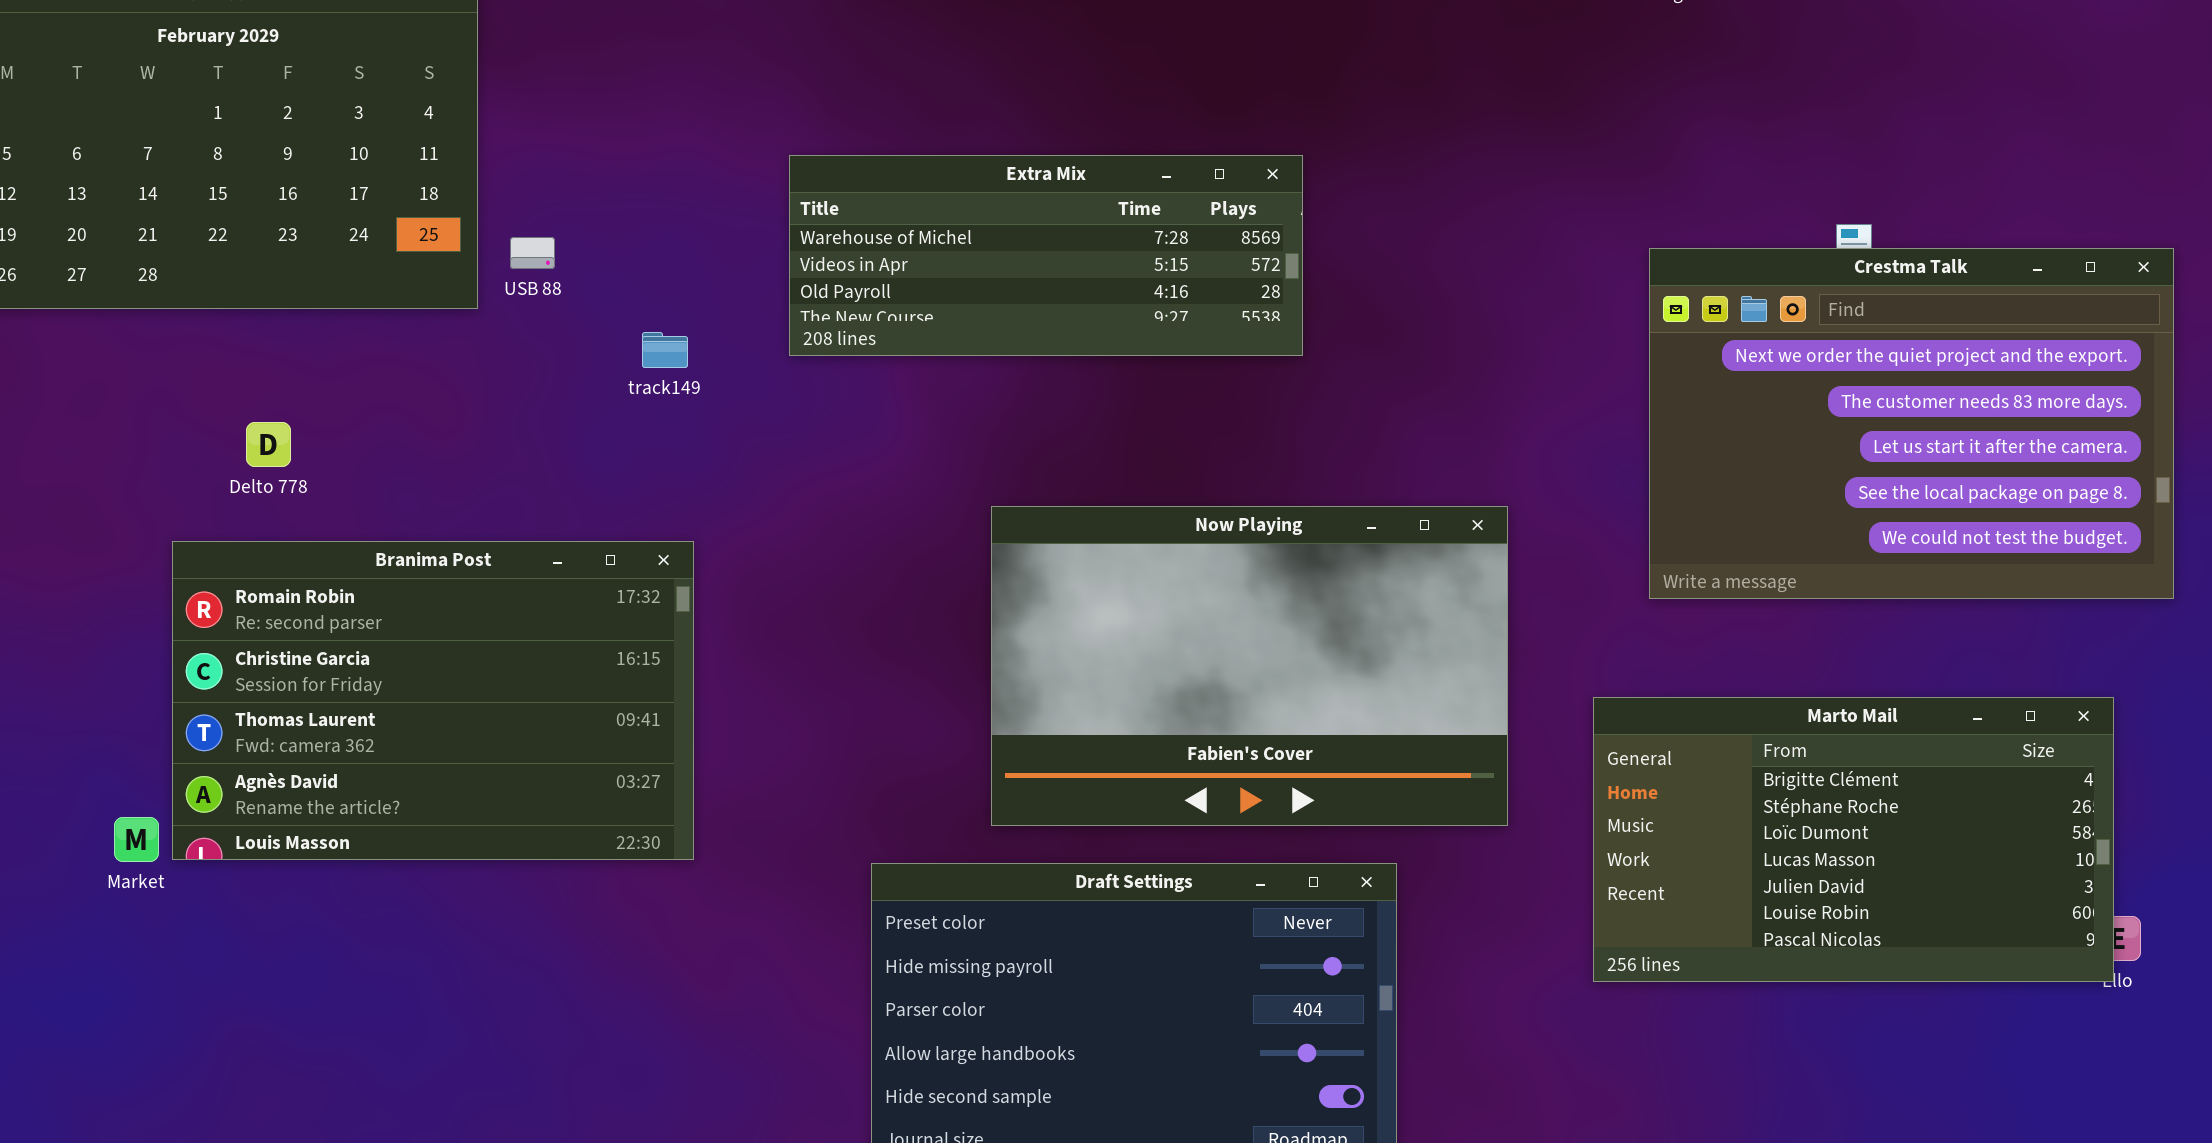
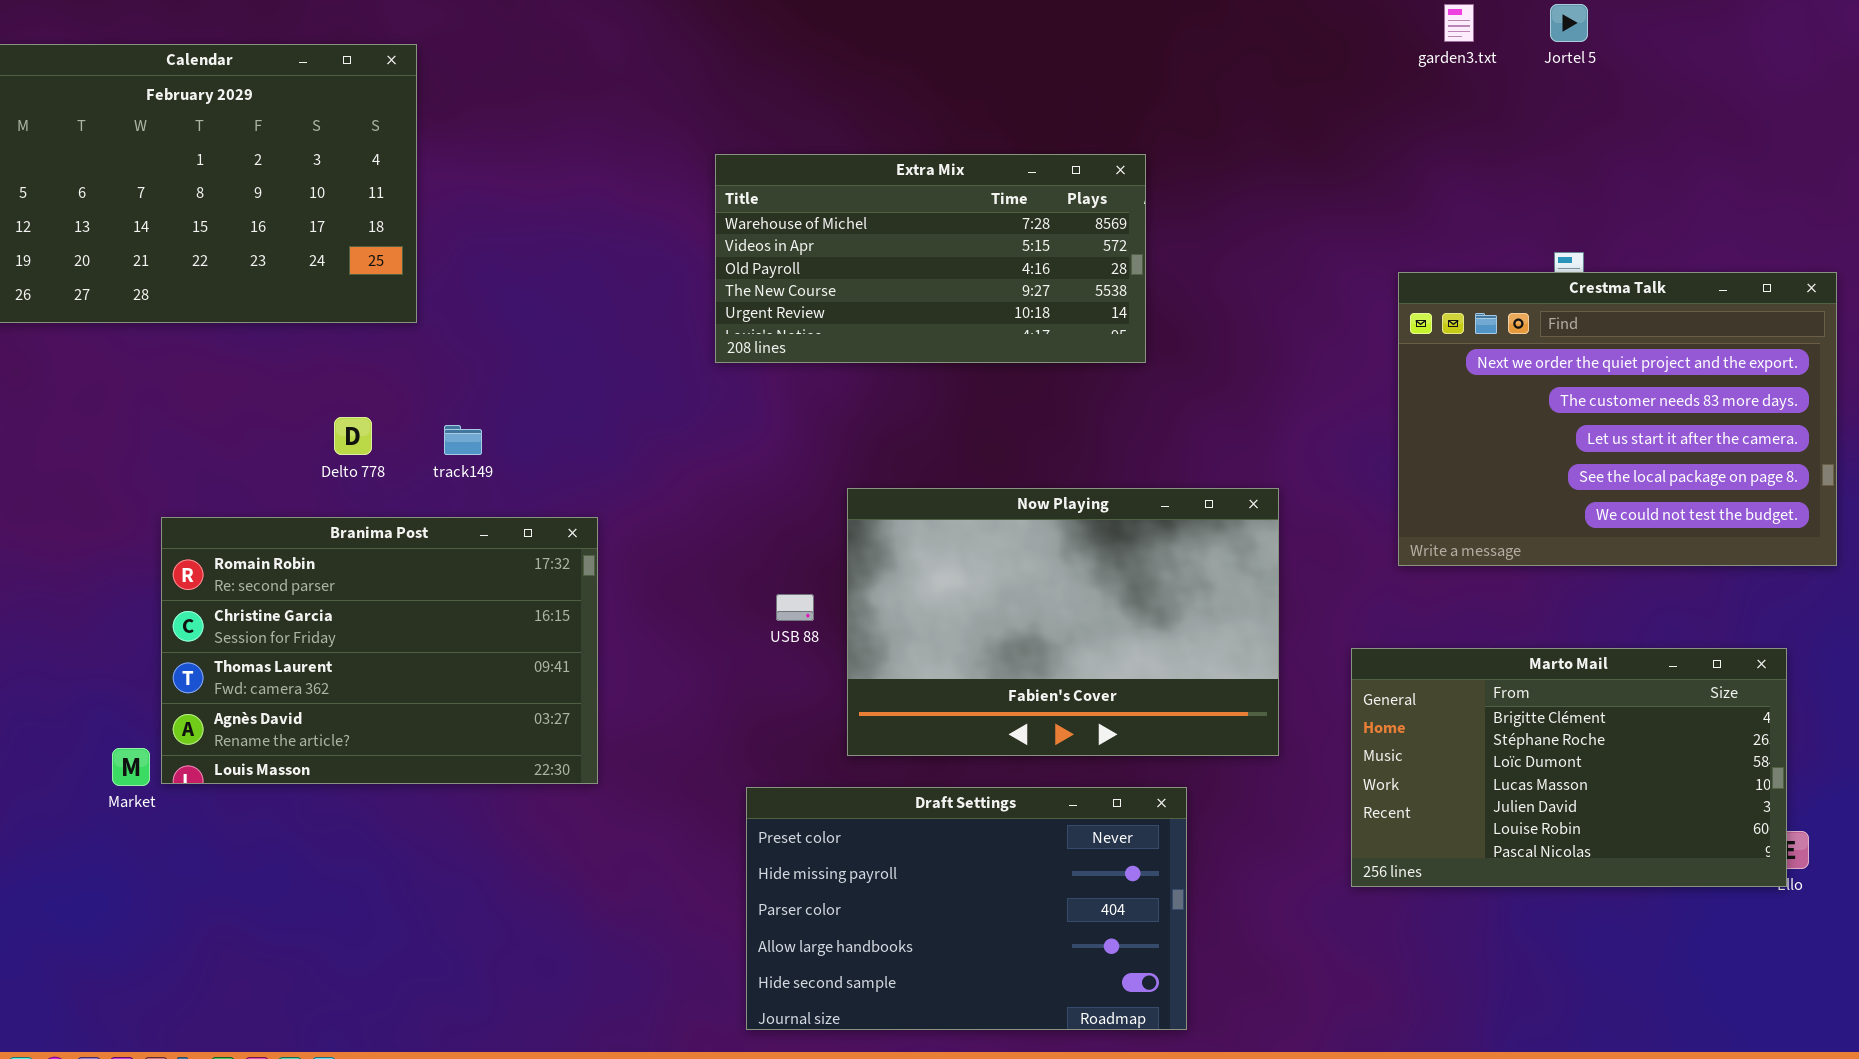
Extra Mix: [789,155,1303,356] -> [715,154,1146,363], moved, resized
USB 88: [510,237,555,269] -> [776,594,814,621], moved
track149: [642,332,688,368] -> [444,425,482,455], moved
Delto 778: [246,422,291,467] -> [334,417,372,455], moved

